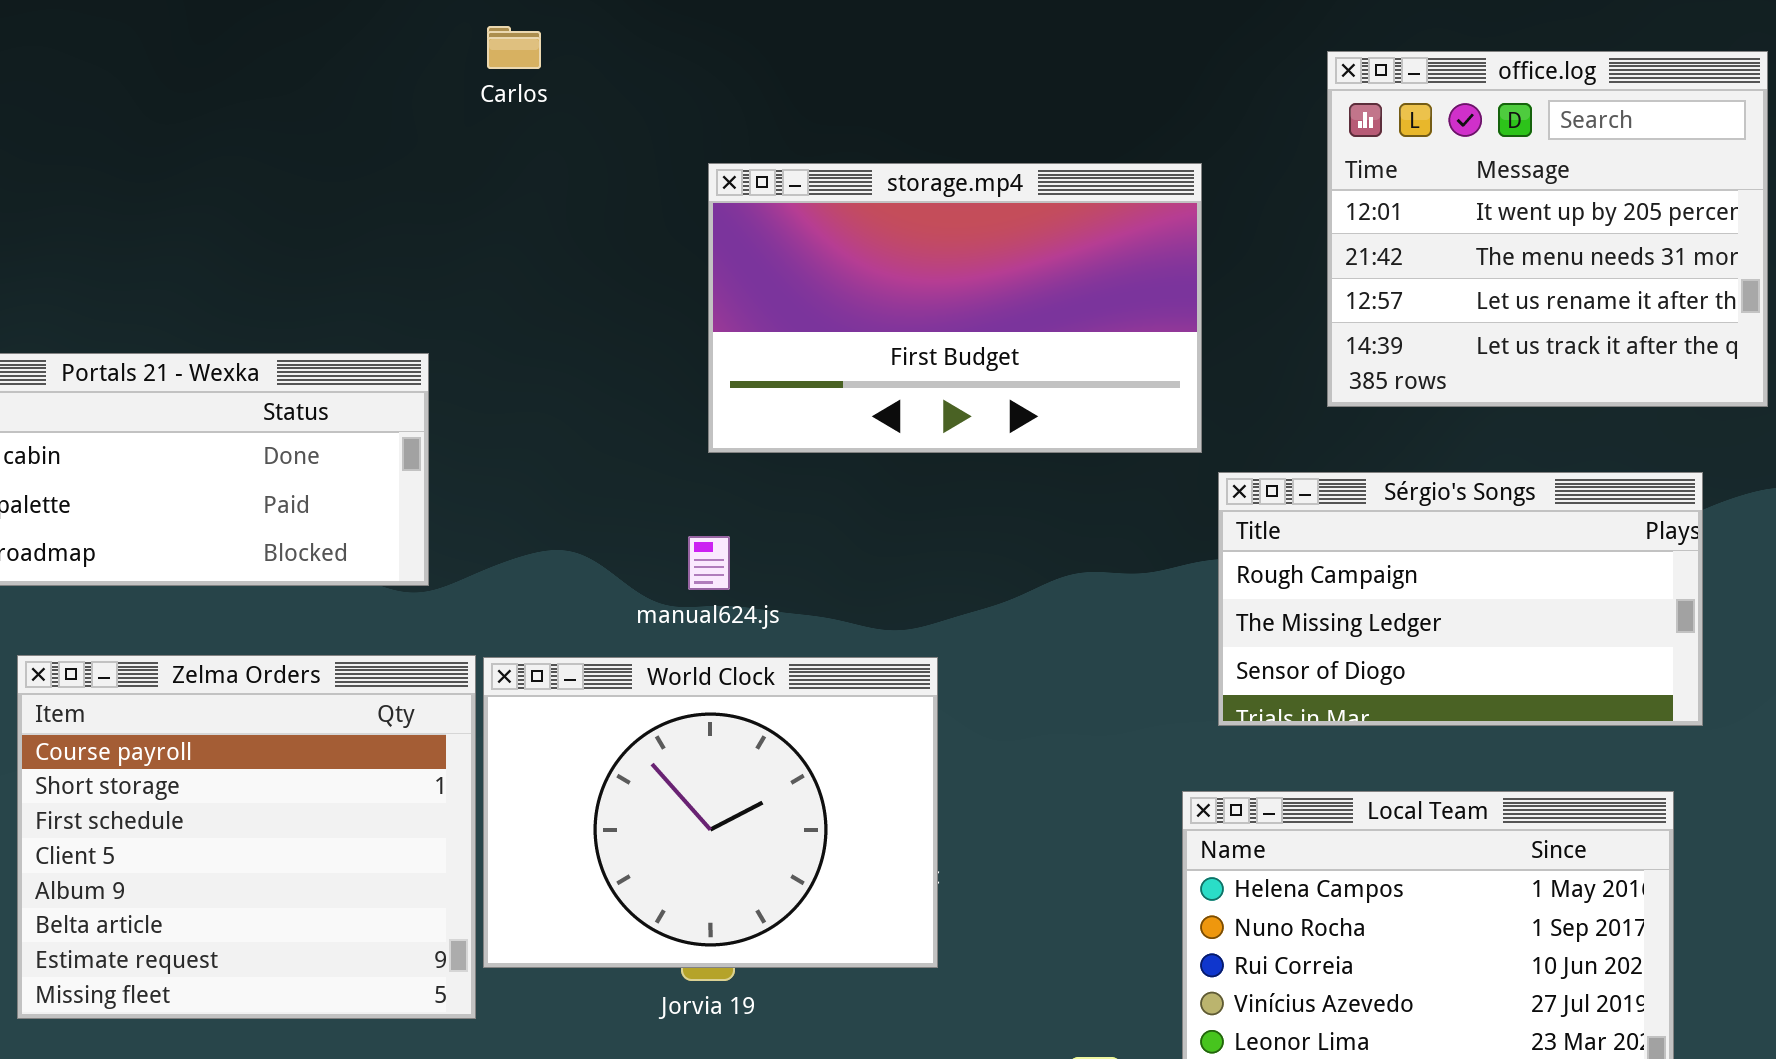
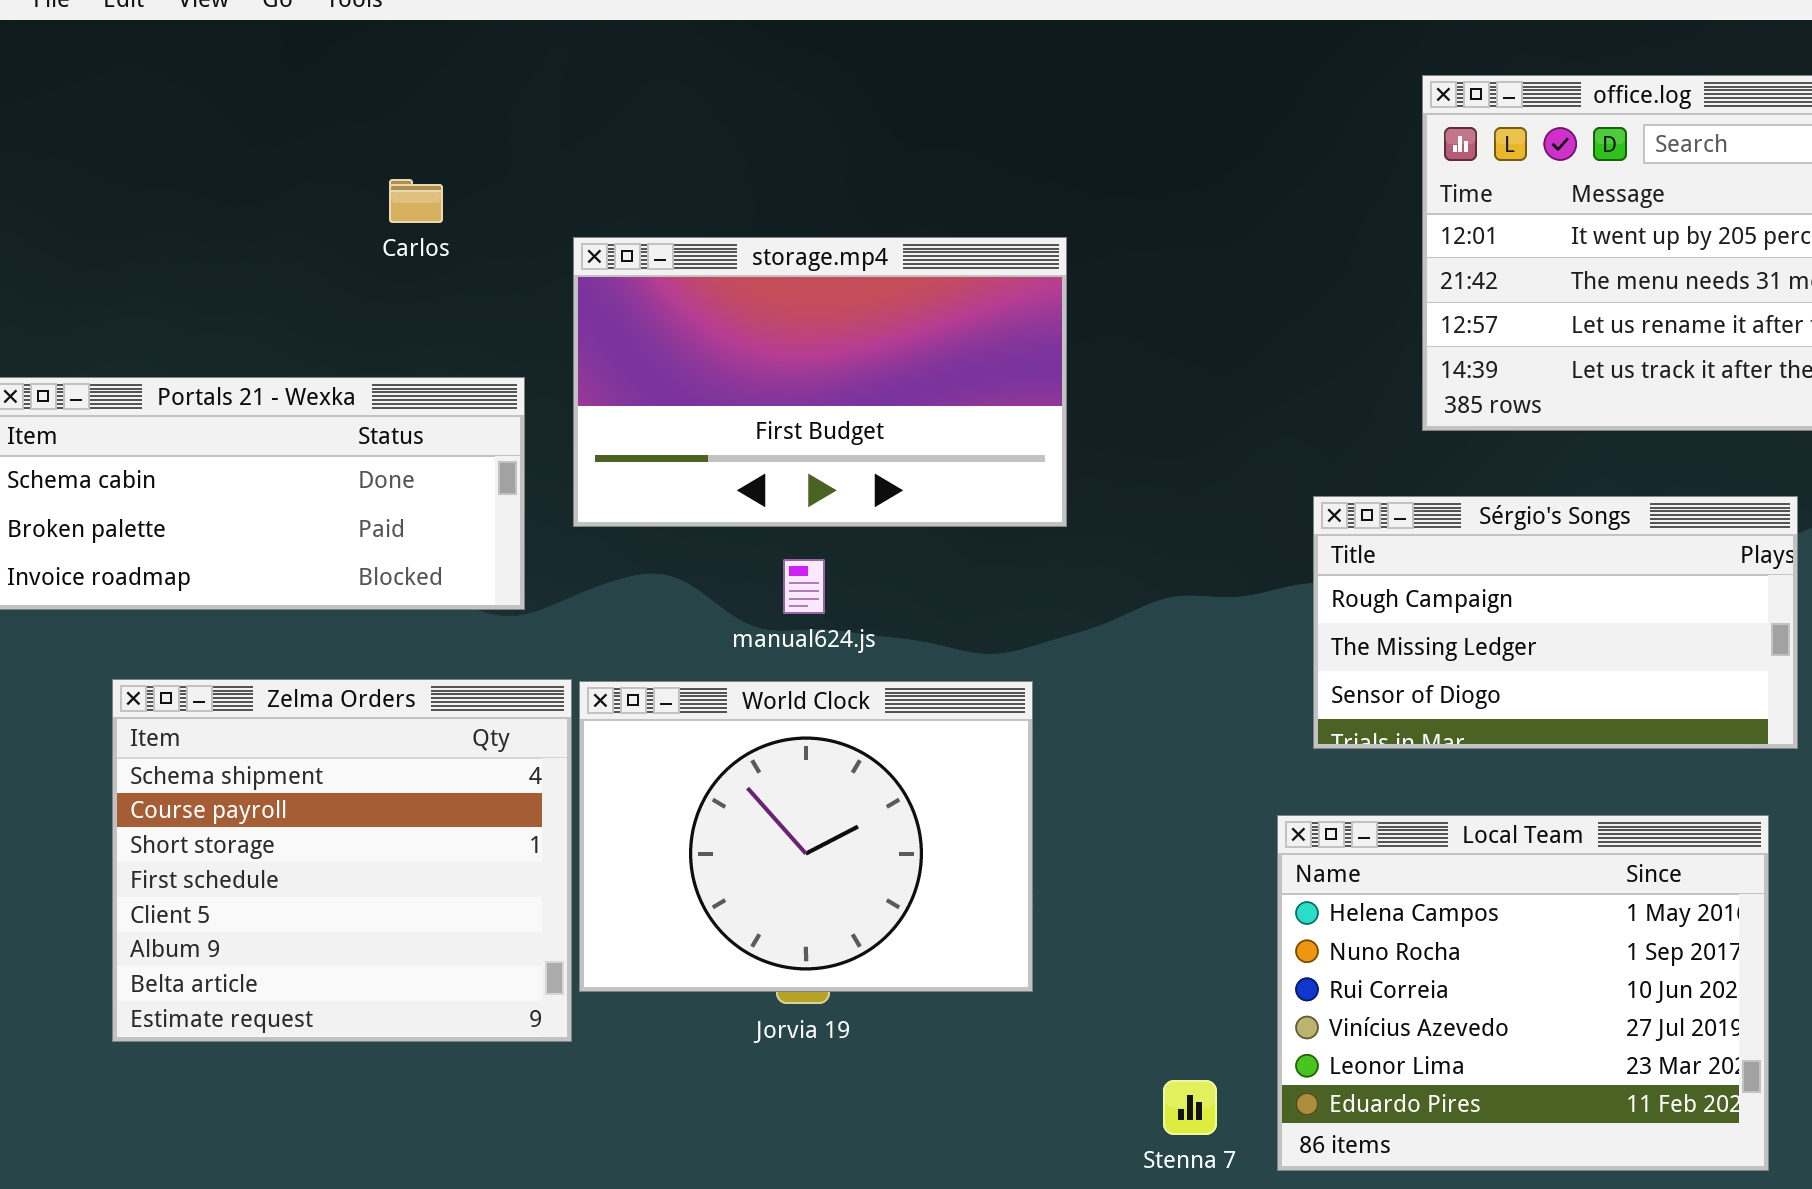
Carlos: [487,26,541,69] -> [389,179,443,223], moved
storage.mp4: [708,163,1202,453] -> [573,237,1067,527], moved
Zelma Orders: [17,655,476,1019] -> [112,679,572,1042], scrolled up 1 row

